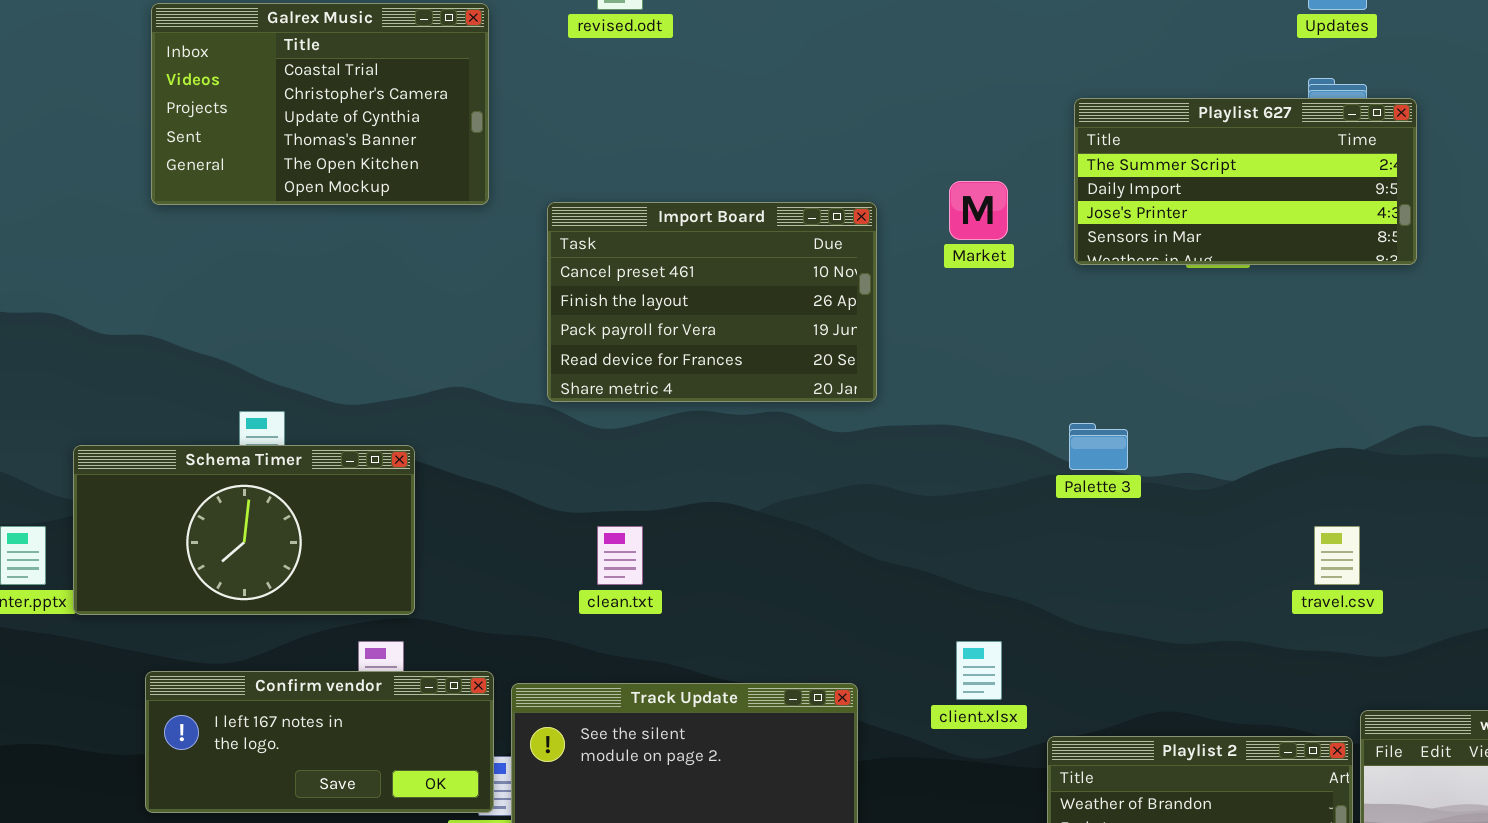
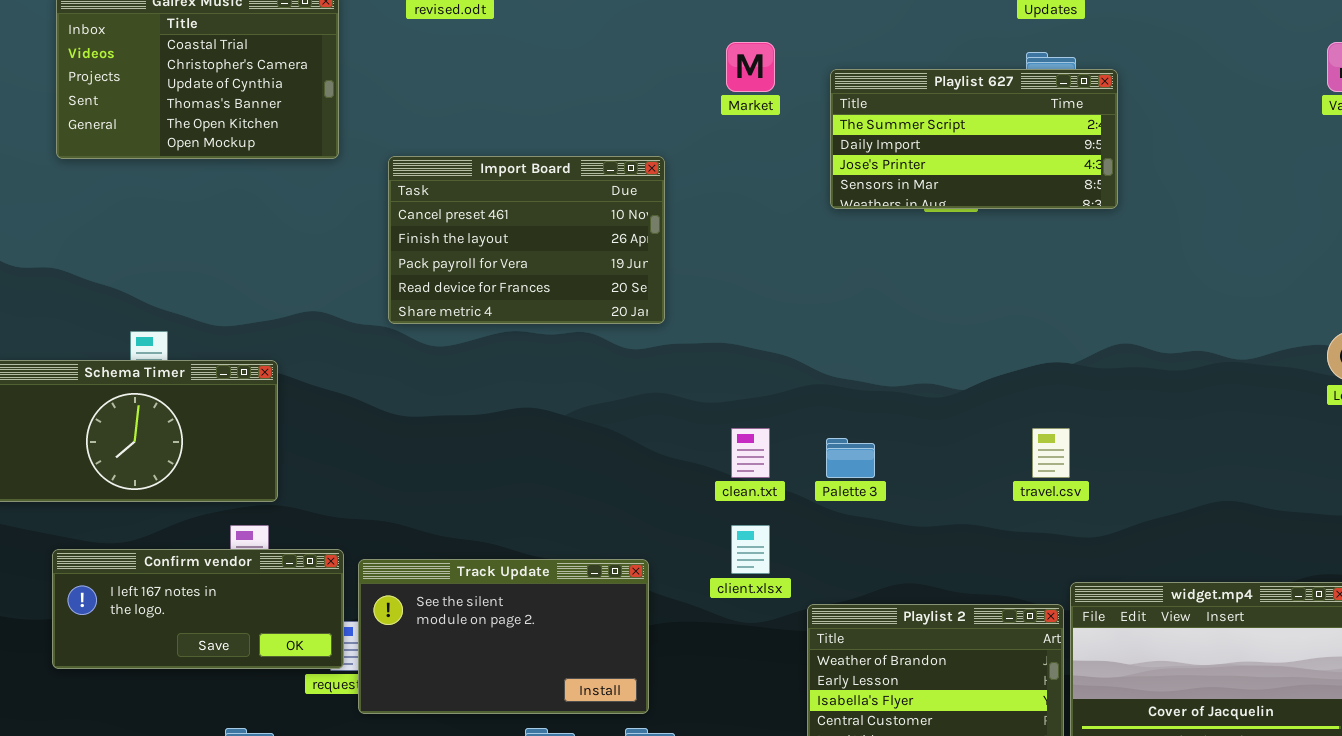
Market: [949,181,1008,240] -> [726,42,775,92], moved
Palette 3: [1069,423,1128,470] -> [826,438,875,478], moved
clean.txt: [597,526,643,585] -> [731,428,770,478], moved

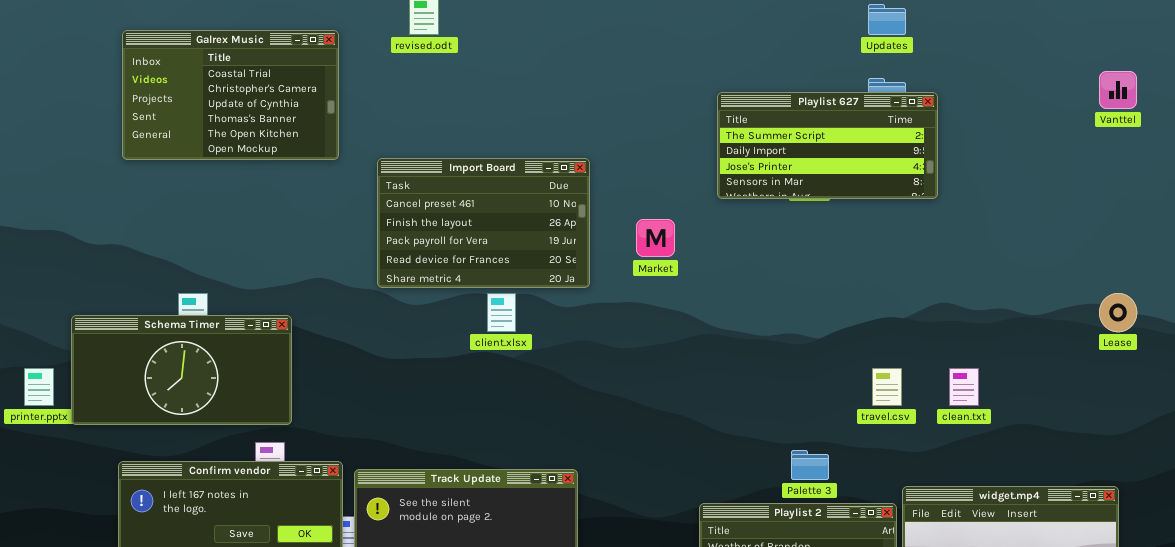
Market: [726,42,775,92] -> [636,219,675,257], moved
clean.txt: [731,428,770,478] -> [949,368,979,406], moved
Palette 3: [826,438,875,478] -> [791,450,829,480], moved
client.xlsx: [731,525,770,574] -> [487,293,516,332], moved

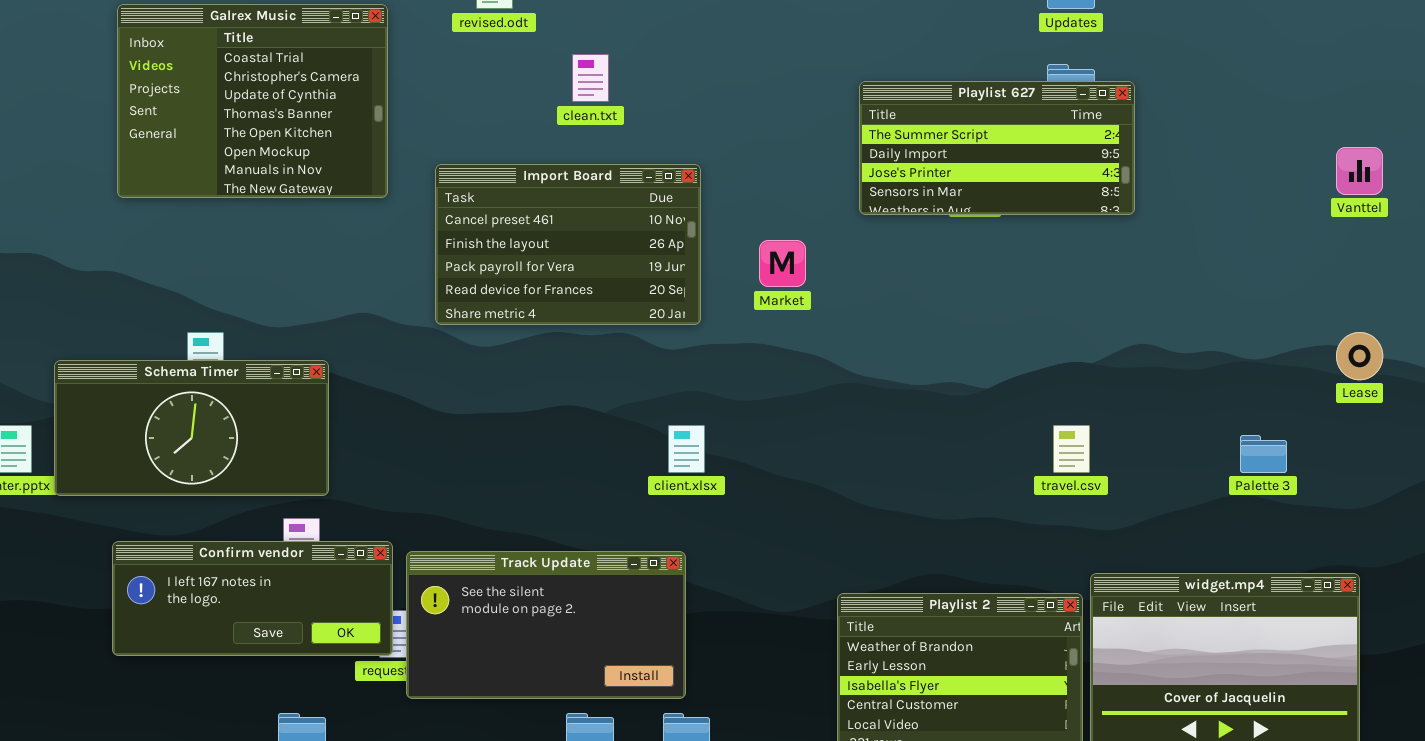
Galrex Music: [122,30,339,160] -> [117,4,388,198], resized
Vanttel: [1099,71,1137,109] -> [1336,147,1383,195], moved
client.xlsx: [487,293,516,332] -> [668,425,705,473], moved
clean.txt: [949,368,979,406] -> [572,54,609,102], moved
Palette 3: [791,450,829,480] -> [1240,435,1287,473], moved

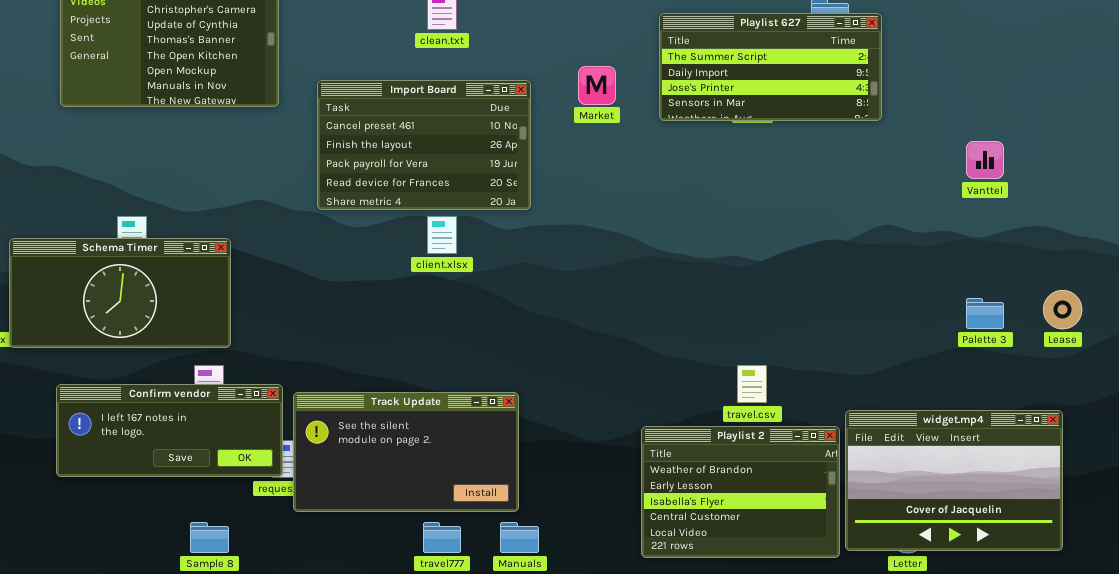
Vanttel: [1336,147,1383,195] -> [966,141,1004,179], moved
Market: [759,240,806,287] -> [578,66,616,105], moved
Lease: [1336,332,1383,380] -> [1043,290,1082,329], moved
client.xlsx: [668,425,705,473] -> [427,216,457,254], moved
travel.csv: [1053,425,1090,473] -> [737,365,767,403], moved

